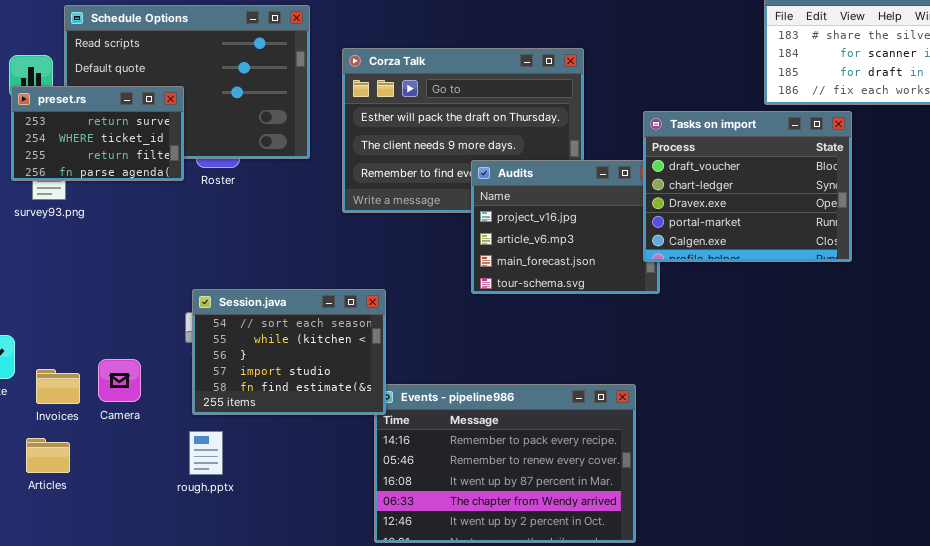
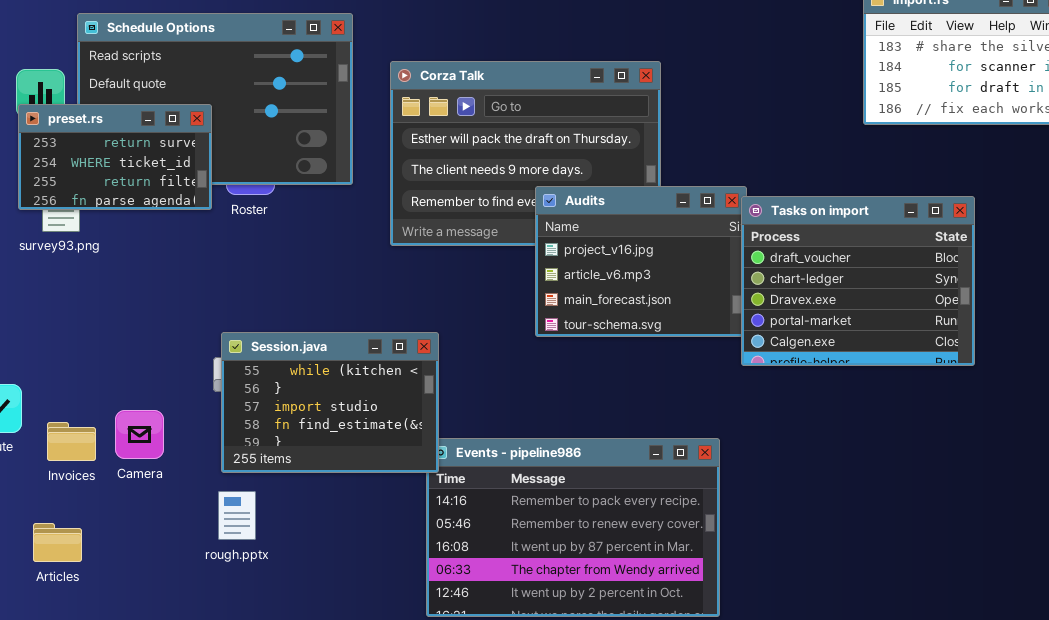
Tasks on import: [643,111,852,262] -> [741,196,975,366], moved
Session.java: [192,289,386,415] -> [221,332,439,473], scrolled down 1 row
Articles: [26,438,70,473] -> [33,523,82,562], moved

